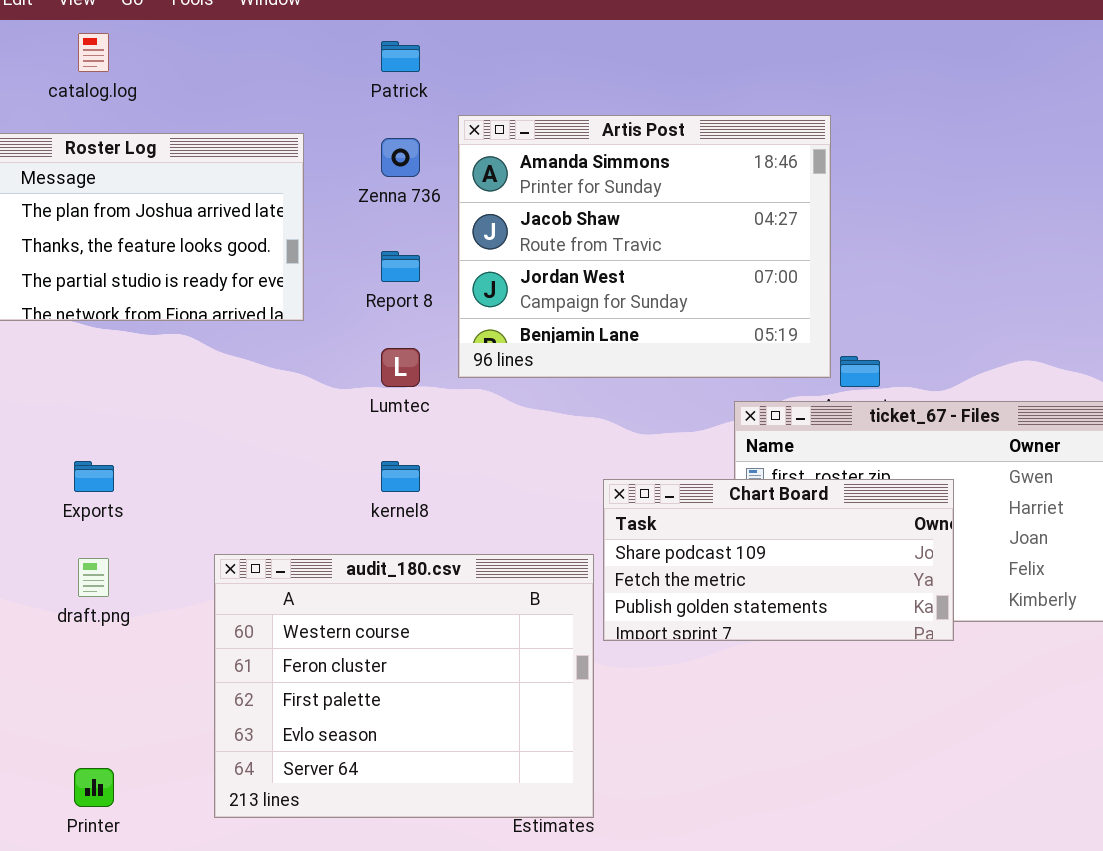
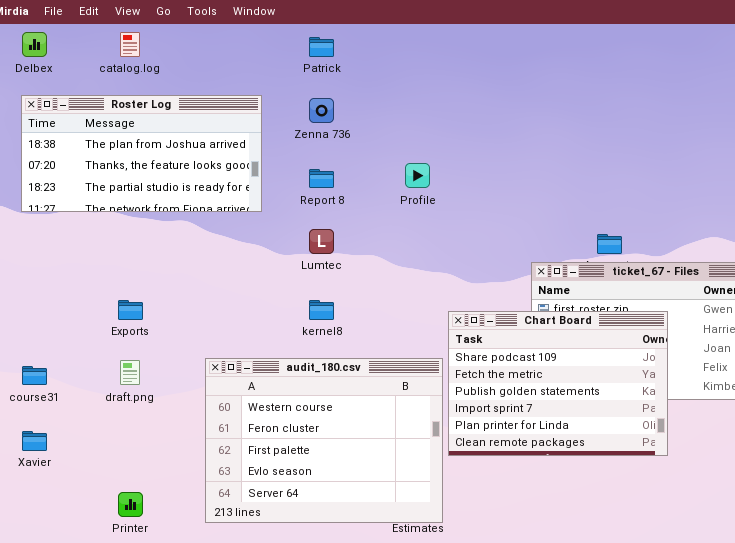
Artis Post: [458,115,831,378] -> none, closed
Chart Board: [603,479,954,641] -> [448,311,668,456], resized

